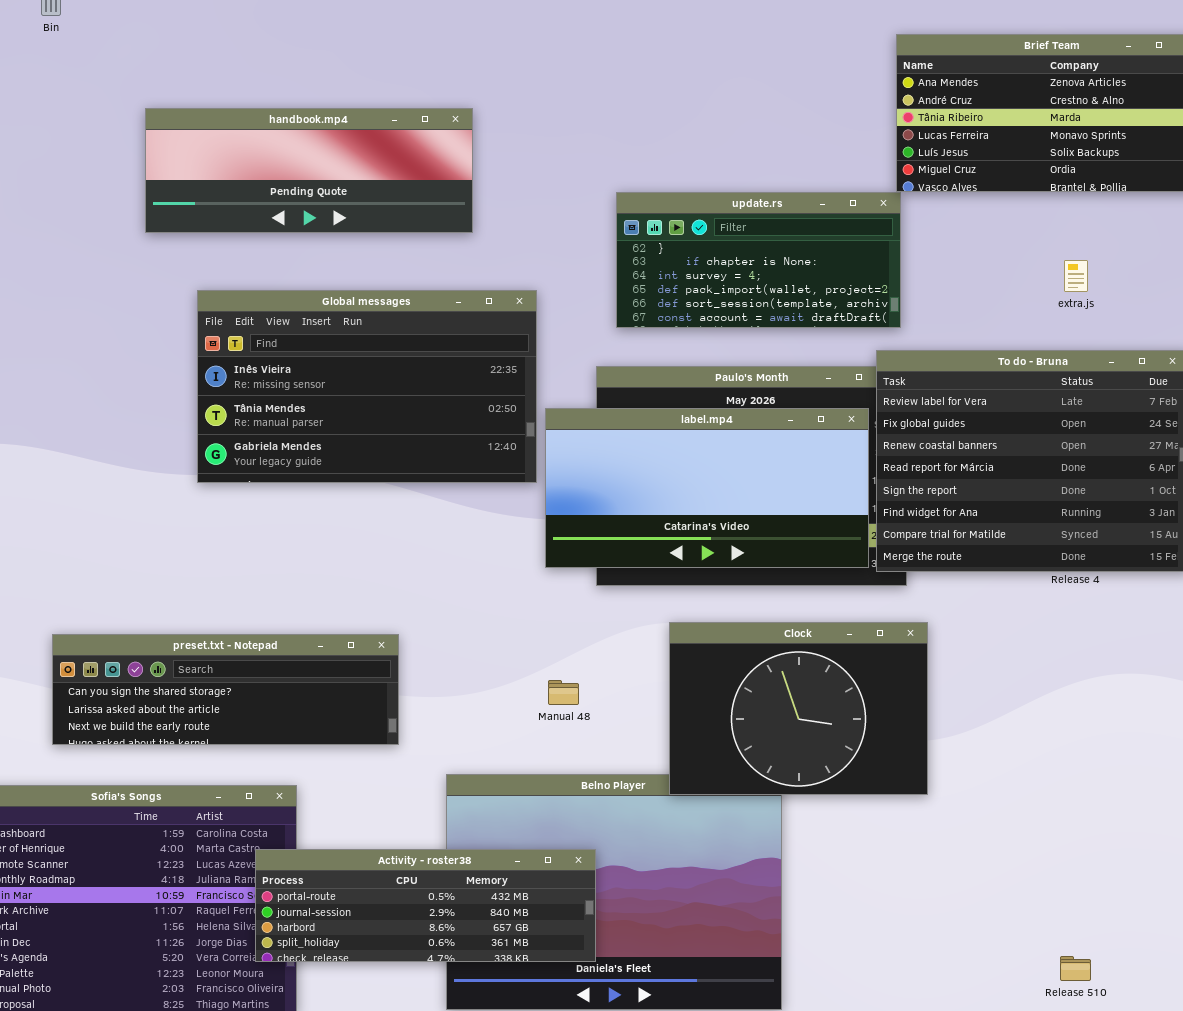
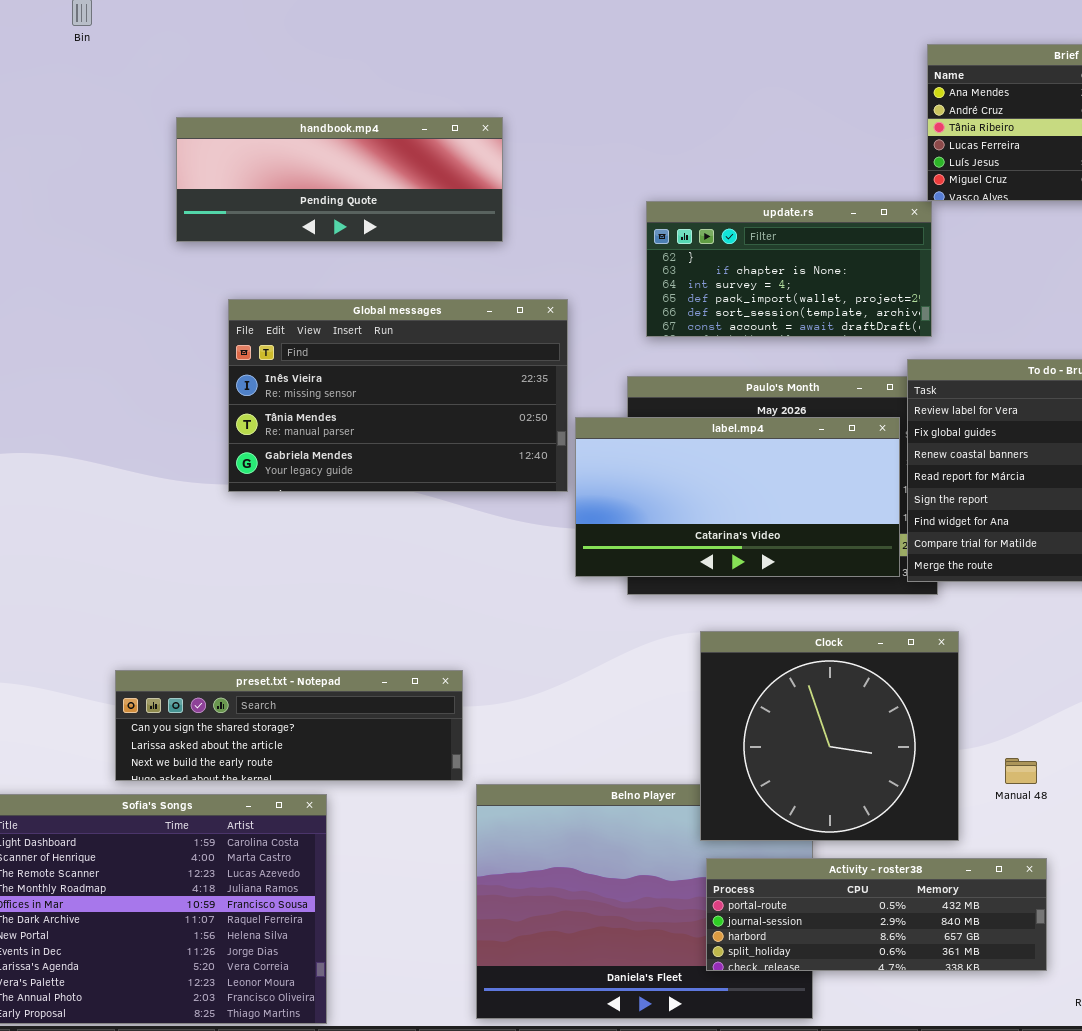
Clock: [669,622,928,795] -> [700,631,959,841], resized
preset.txt - Notepad: [52,634,399,745] -> [115,670,463,781], moved
Manual 48: [548,680,579,705] -> [1005,758,1037,784], moved
Activity - roster38: [255,849,596,962] -> [706,858,1047,971], moved

